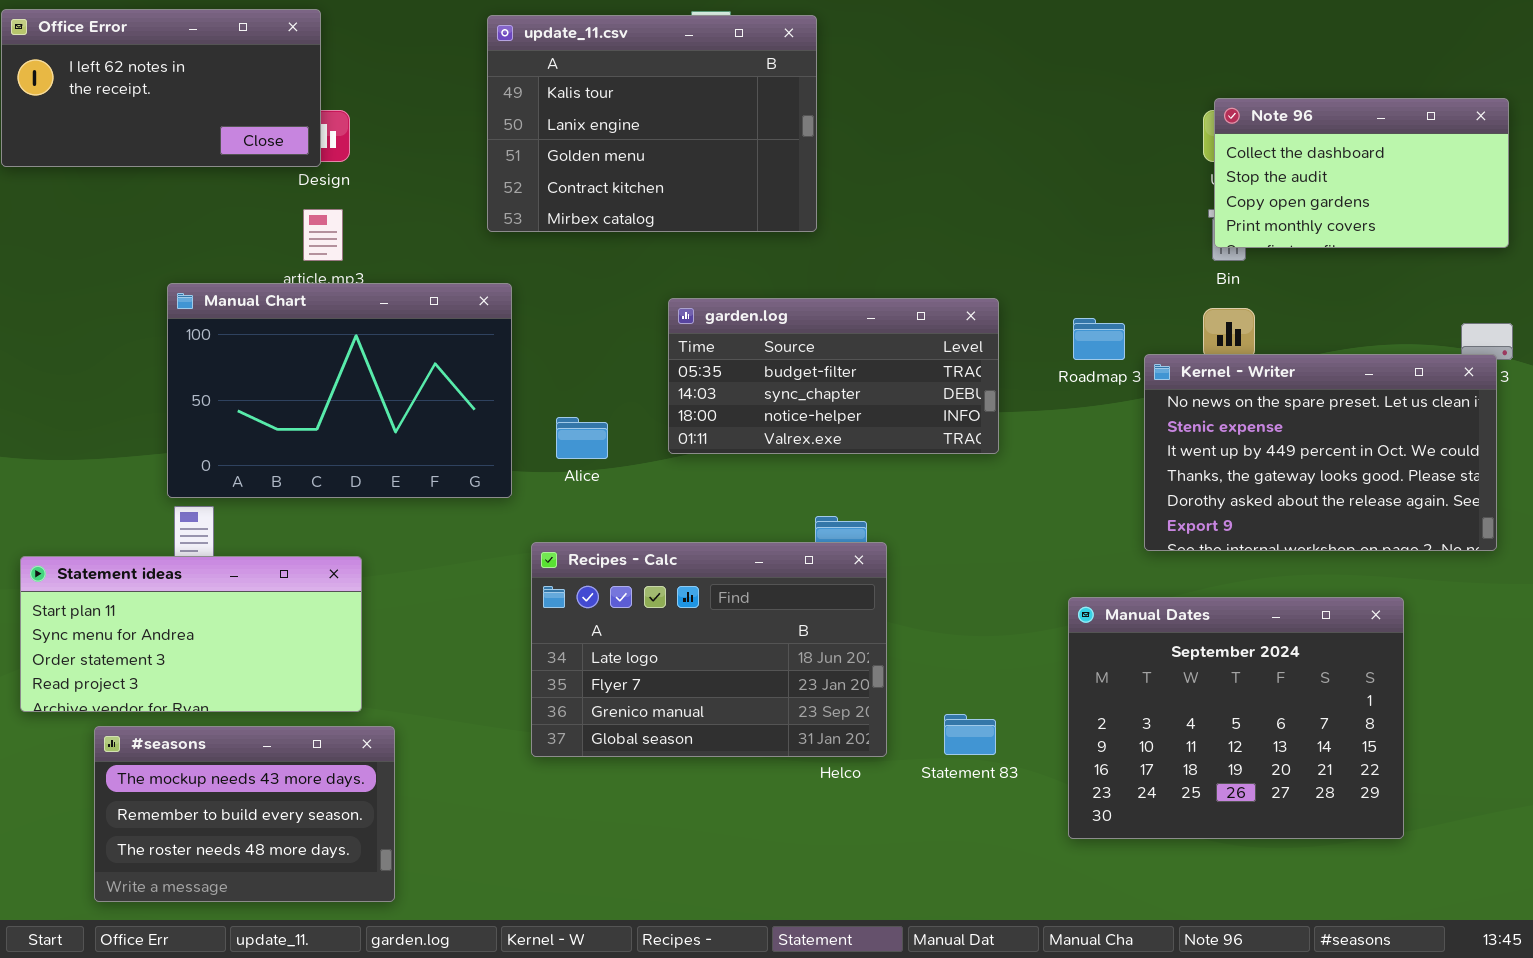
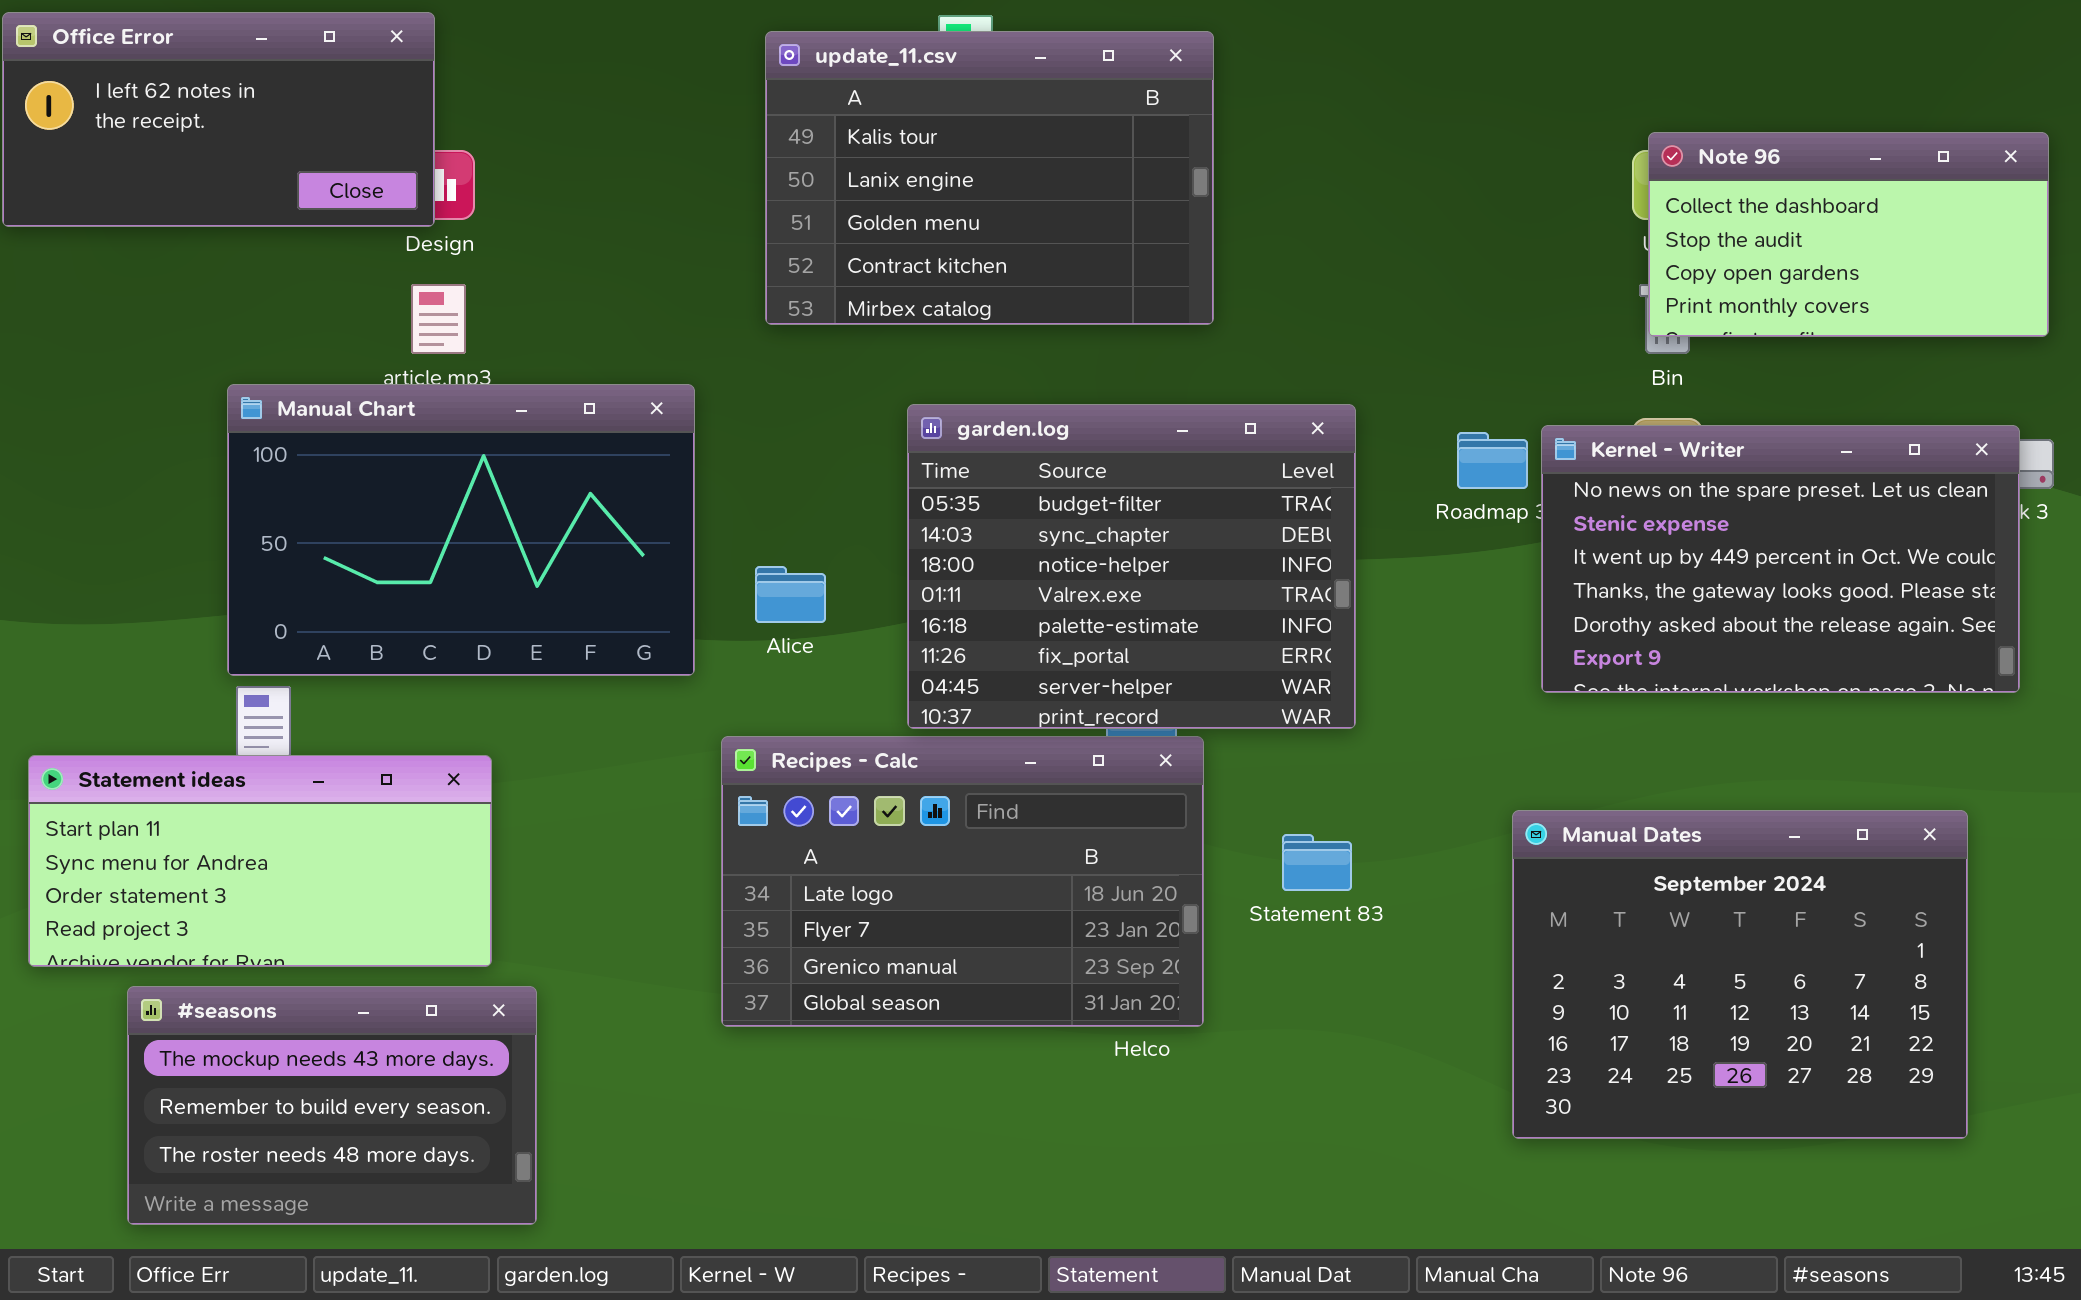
update_11.csv: [487,15,817,232] -> [765,31,1214,325], moved
garden.log: [668,298,999,454] -> [907,404,1356,729], resized
Kernel - Writer: [1144,354,1497,551] -> [1541,425,2020,693], moved
Manual Dates: [1068,597,1404,839] -> [1512,810,1968,1139], moved
Statement 83: [944,714,996,755] -> [1282,834,1352,891], moved

